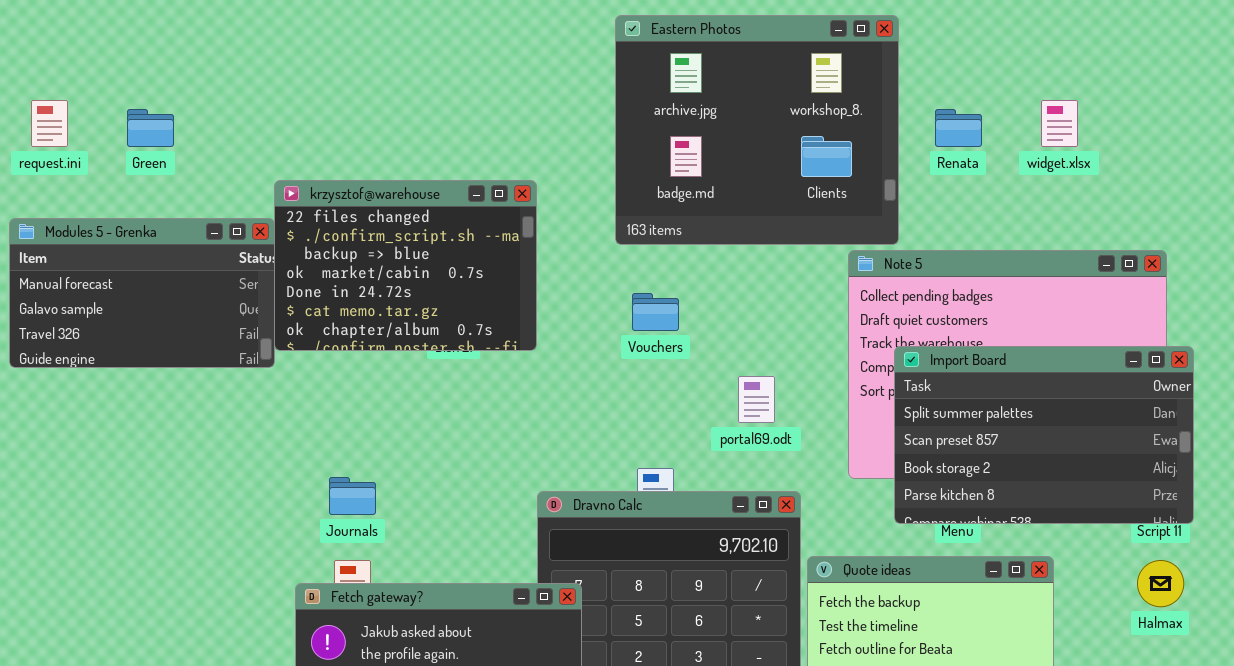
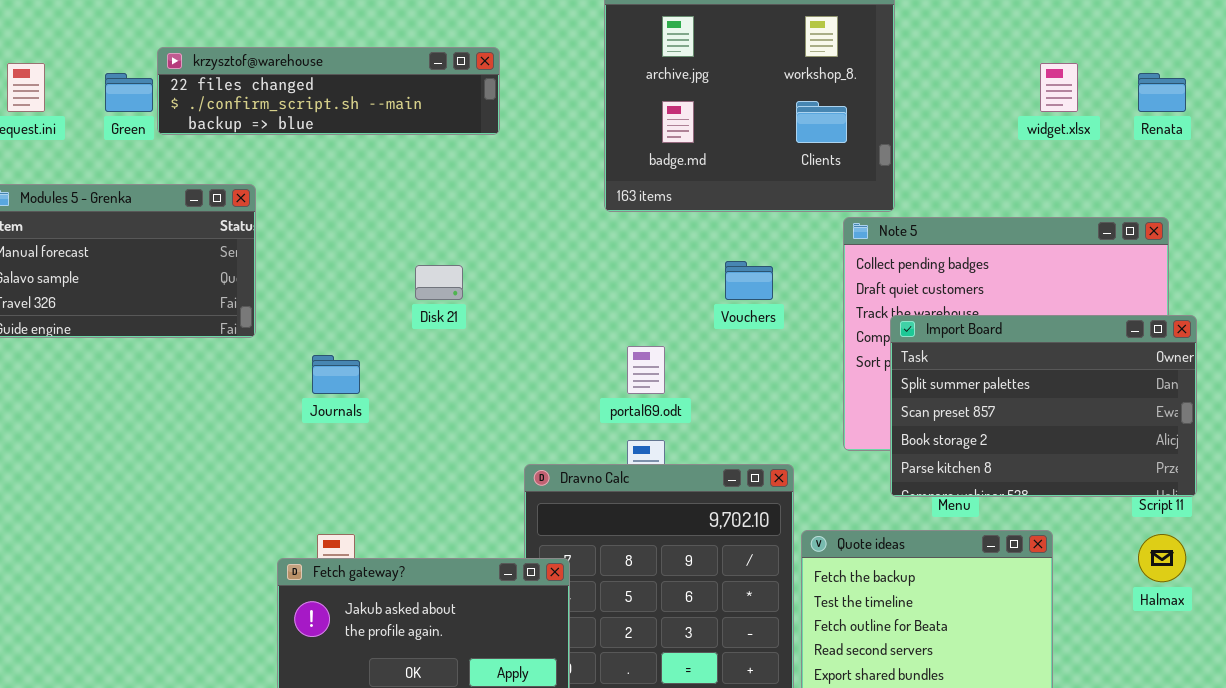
Renata: [935,109,982,147] -> [1138,73,1186,112], moved
krzysztof@warehouse: [274,180,537,351] -> [157,47,500,135], moved, resized
Vouchers: [632,293,679,331] -> [725,261,773,300], moved
portal69.odt: [738,376,775,423] -> [627,346,665,394], moved
Journals: [329,477,376,515] -> [312,355,360,394], moved

